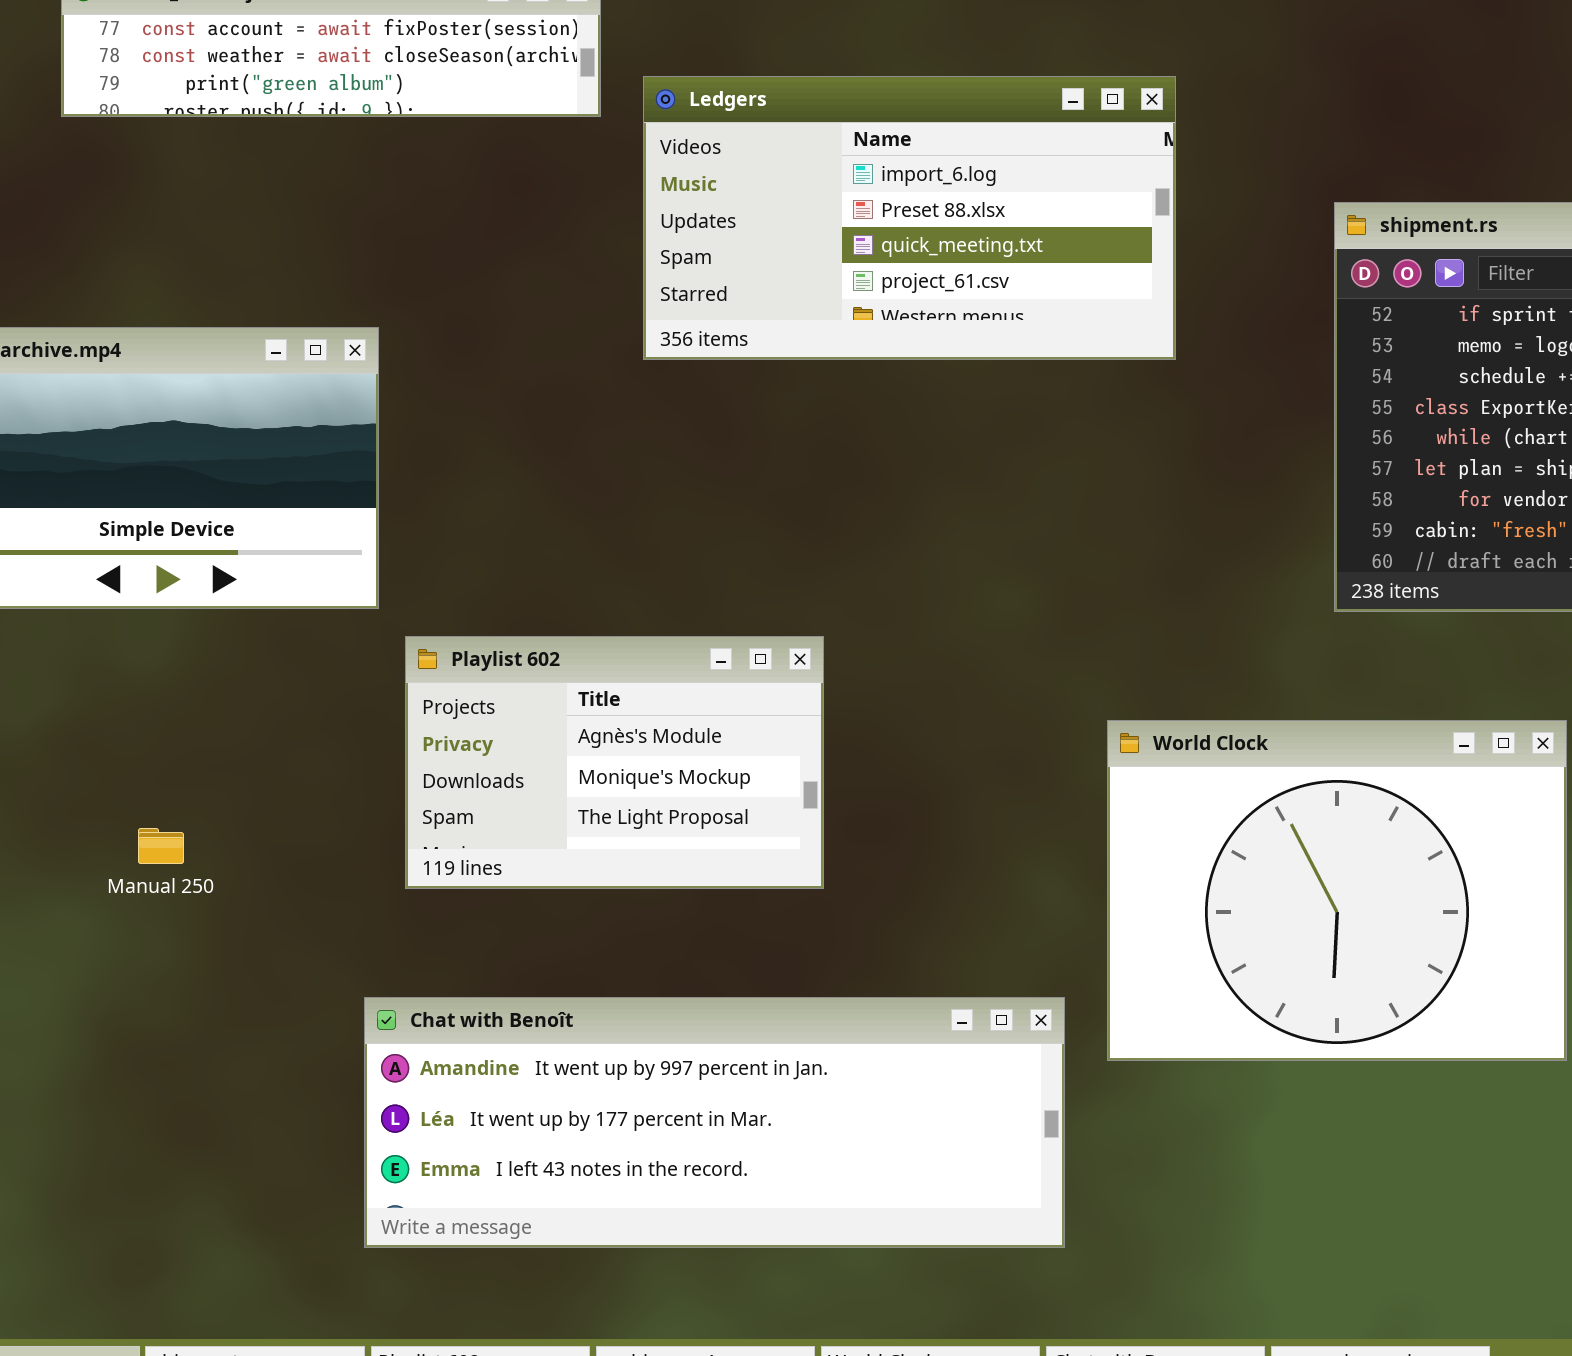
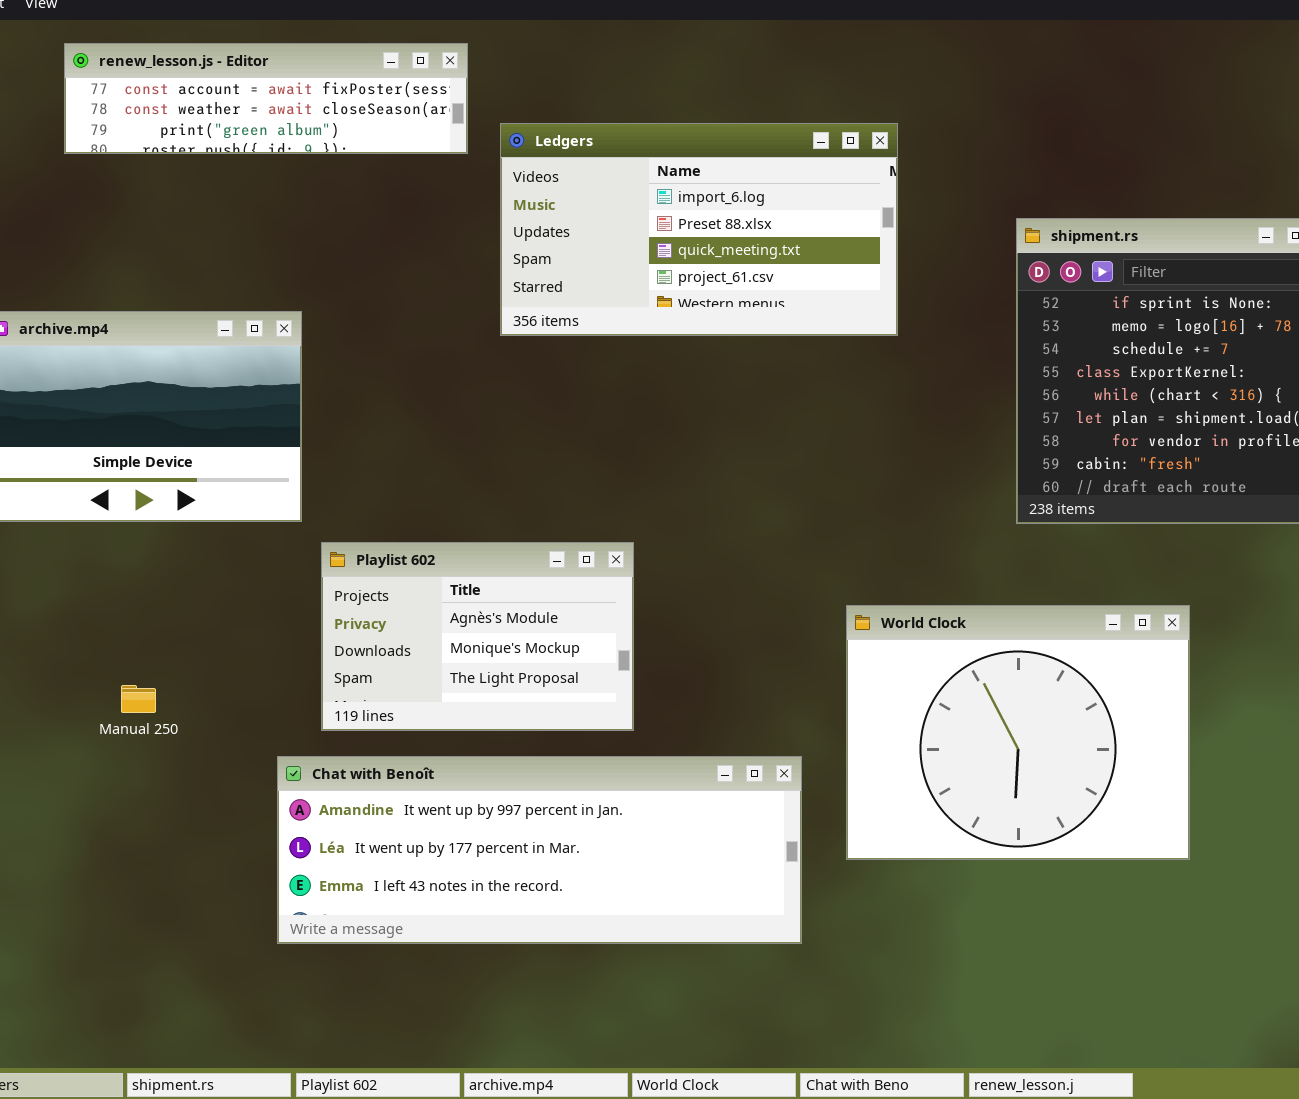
Chat with Benoît: [364,997,1065,1248] -> [277,756,802,944], moved

